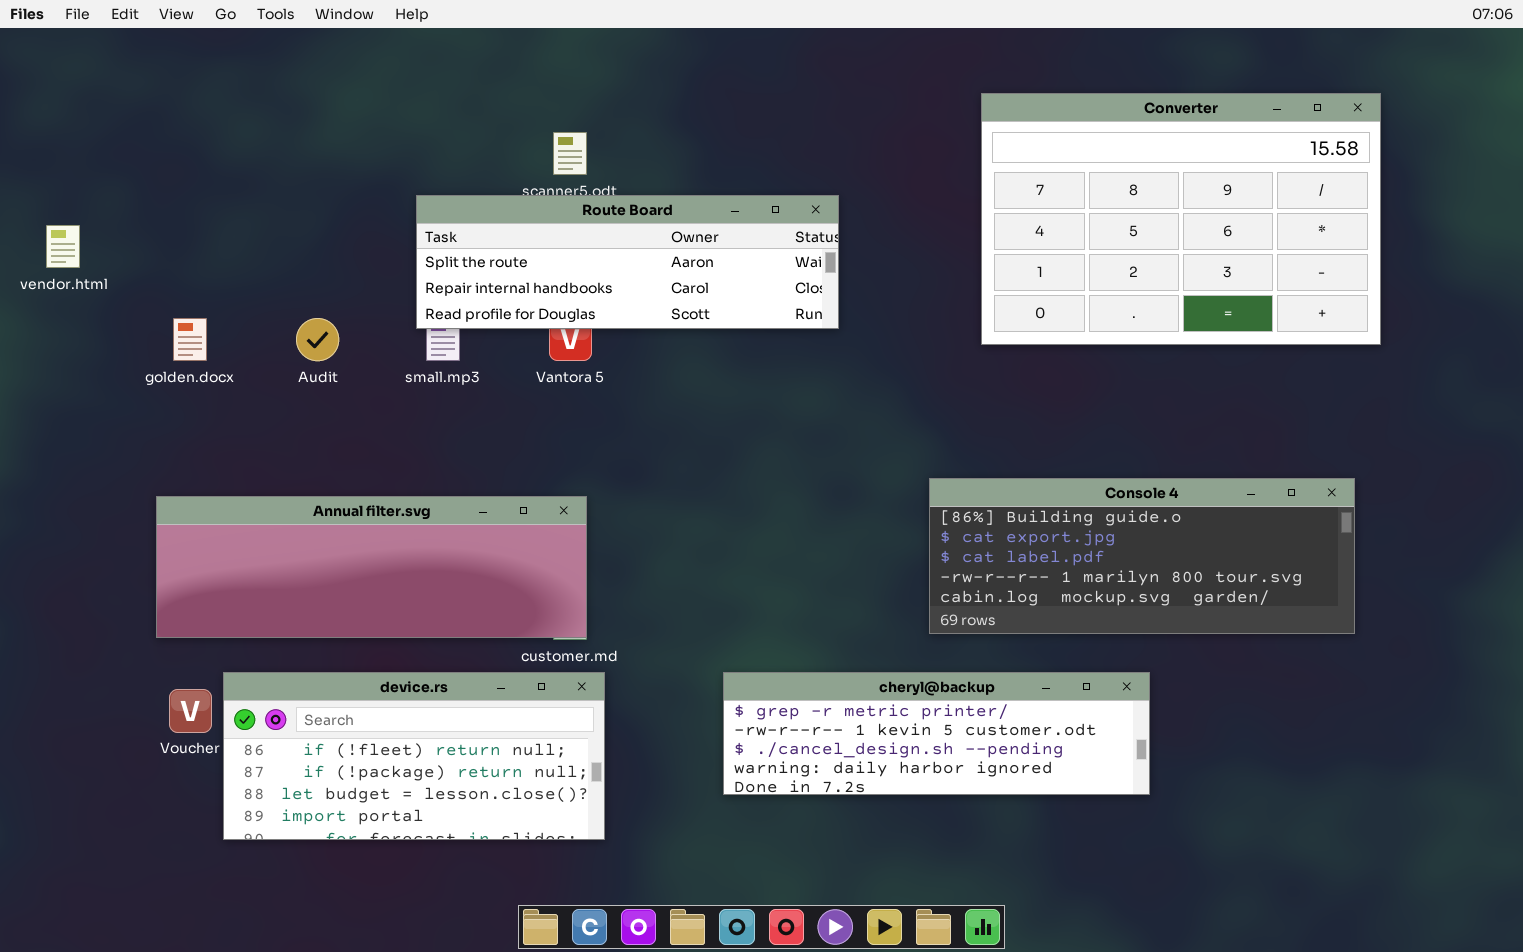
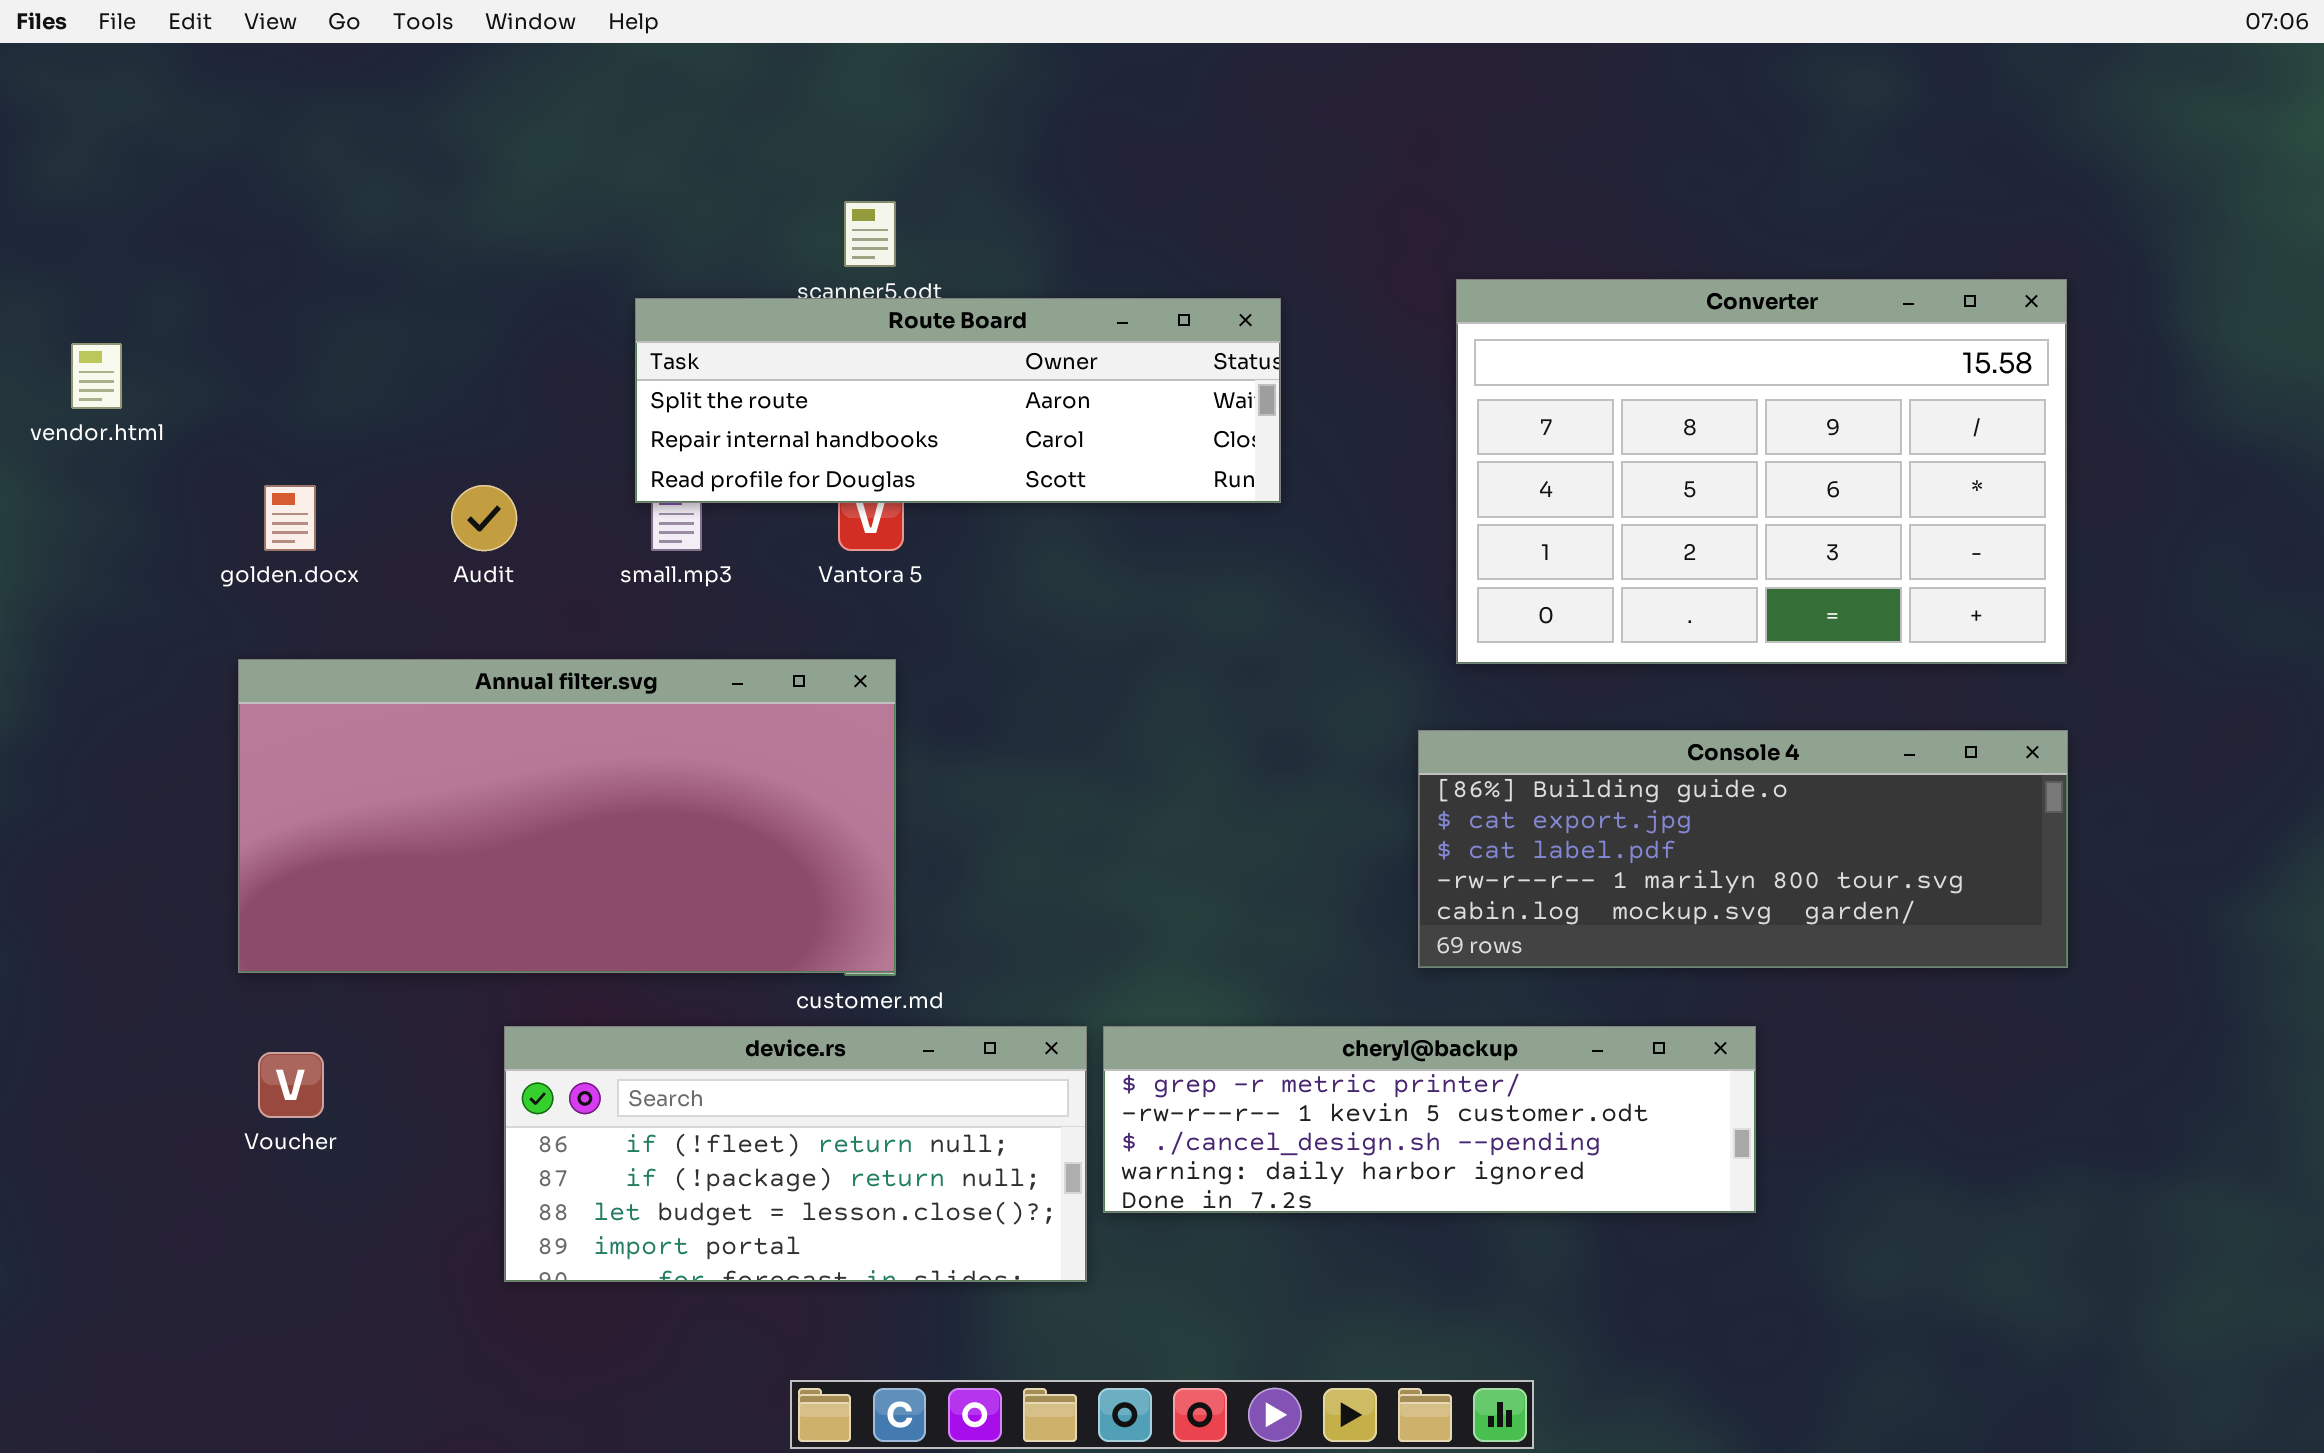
Converter: [981,93,1381,345] -> [1456,279,2067,664], moved
Annual filter.svg: [156,496,587,638] -> [238,659,896,973], resized
device.rs: [223,672,605,840] -> [504,1026,1087,1282], moved

